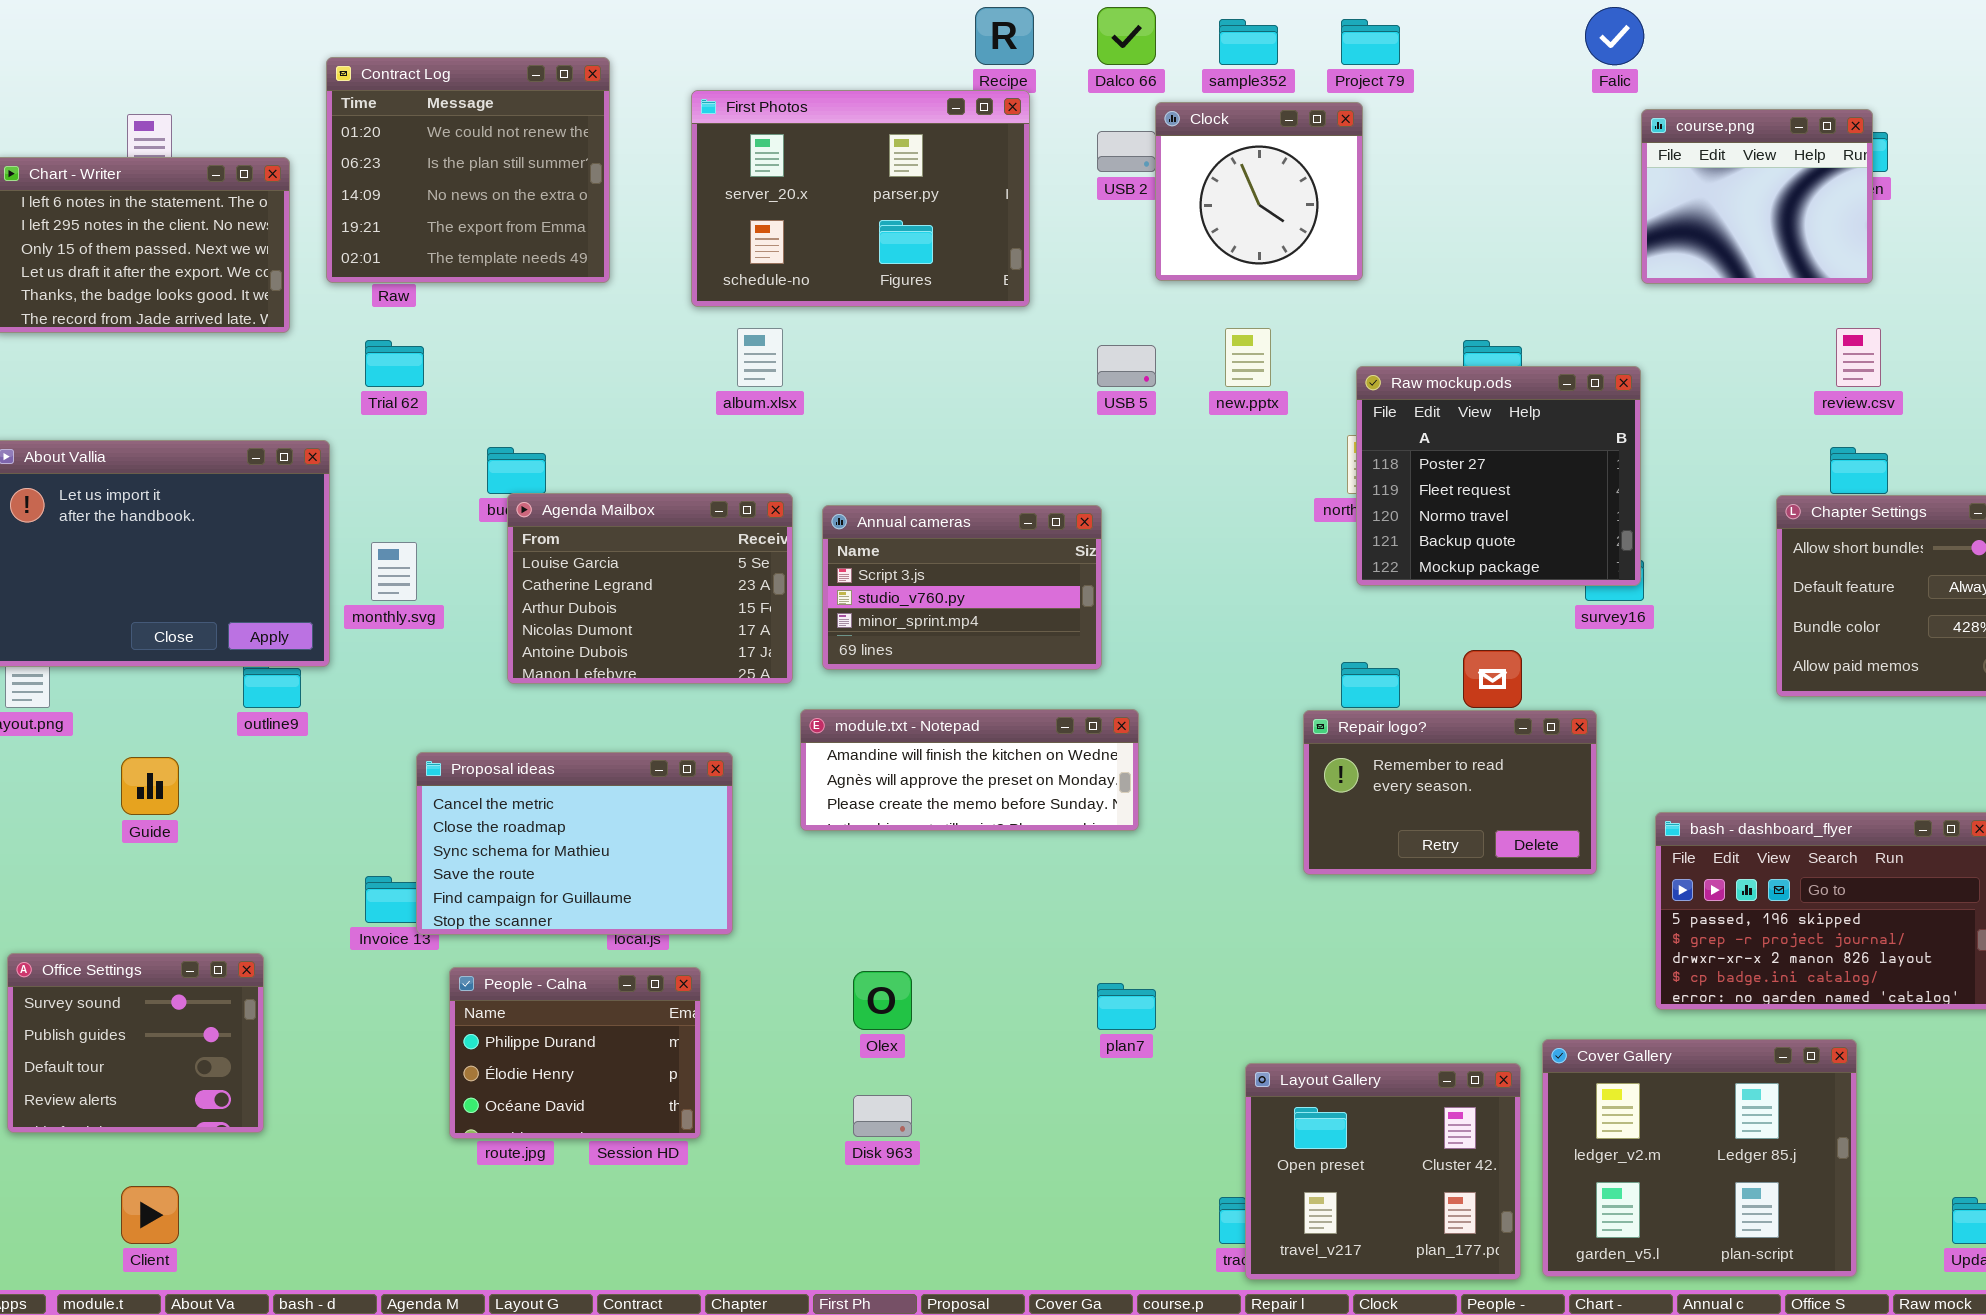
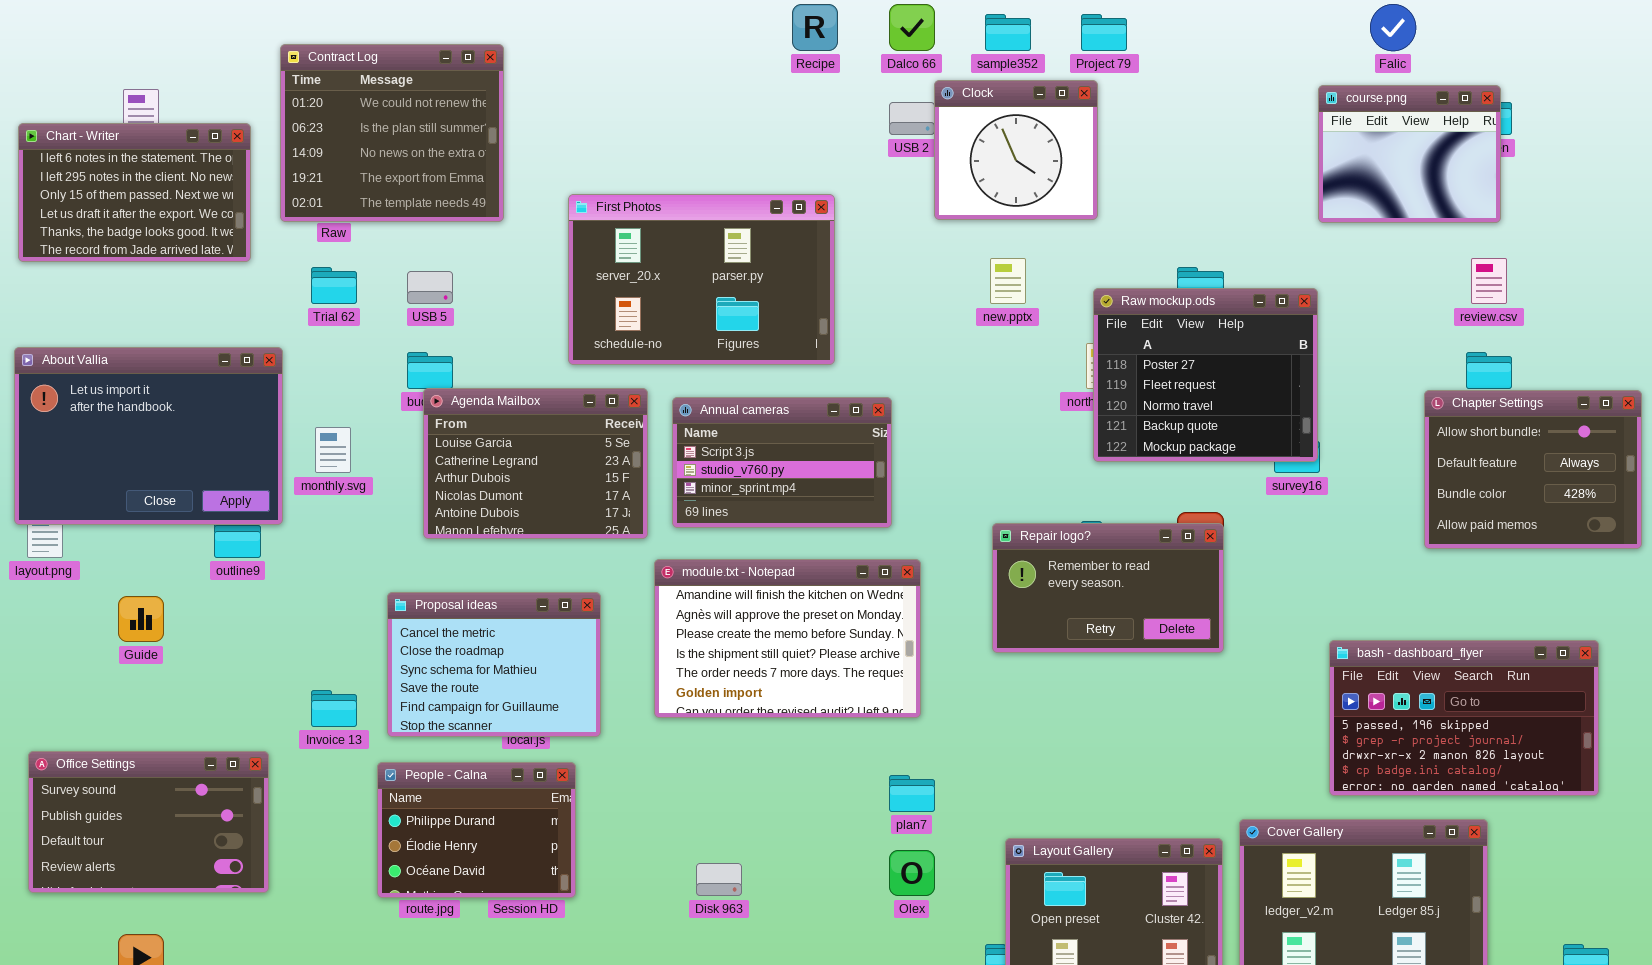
Falic: [1585,7,1644,65] -> [1370,4,1416,51], moved
First Photos: [691,90,1030,307] -> [568,194,835,365], moved
USB 5: [1097,345,1156,387] -> [407,271,453,304], moved
module.txt - Notepad: [800,709,1139,831] -> [654,559,921,718], resized
Repair logo?: [1303,710,1597,875] -> [992,523,1224,653], moved
Proposal ideas: [416,752,733,935] -> [387,592,601,737], resized
Office Settings: [7,953,264,1133] -> [28,751,269,893], resized
Olex: [853,971,912,1030] -> [889,850,935,896], moved

